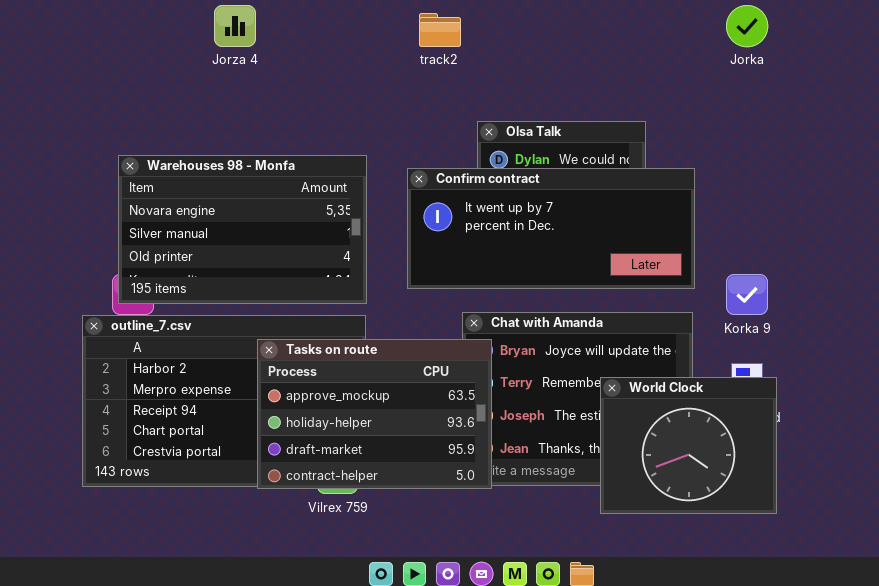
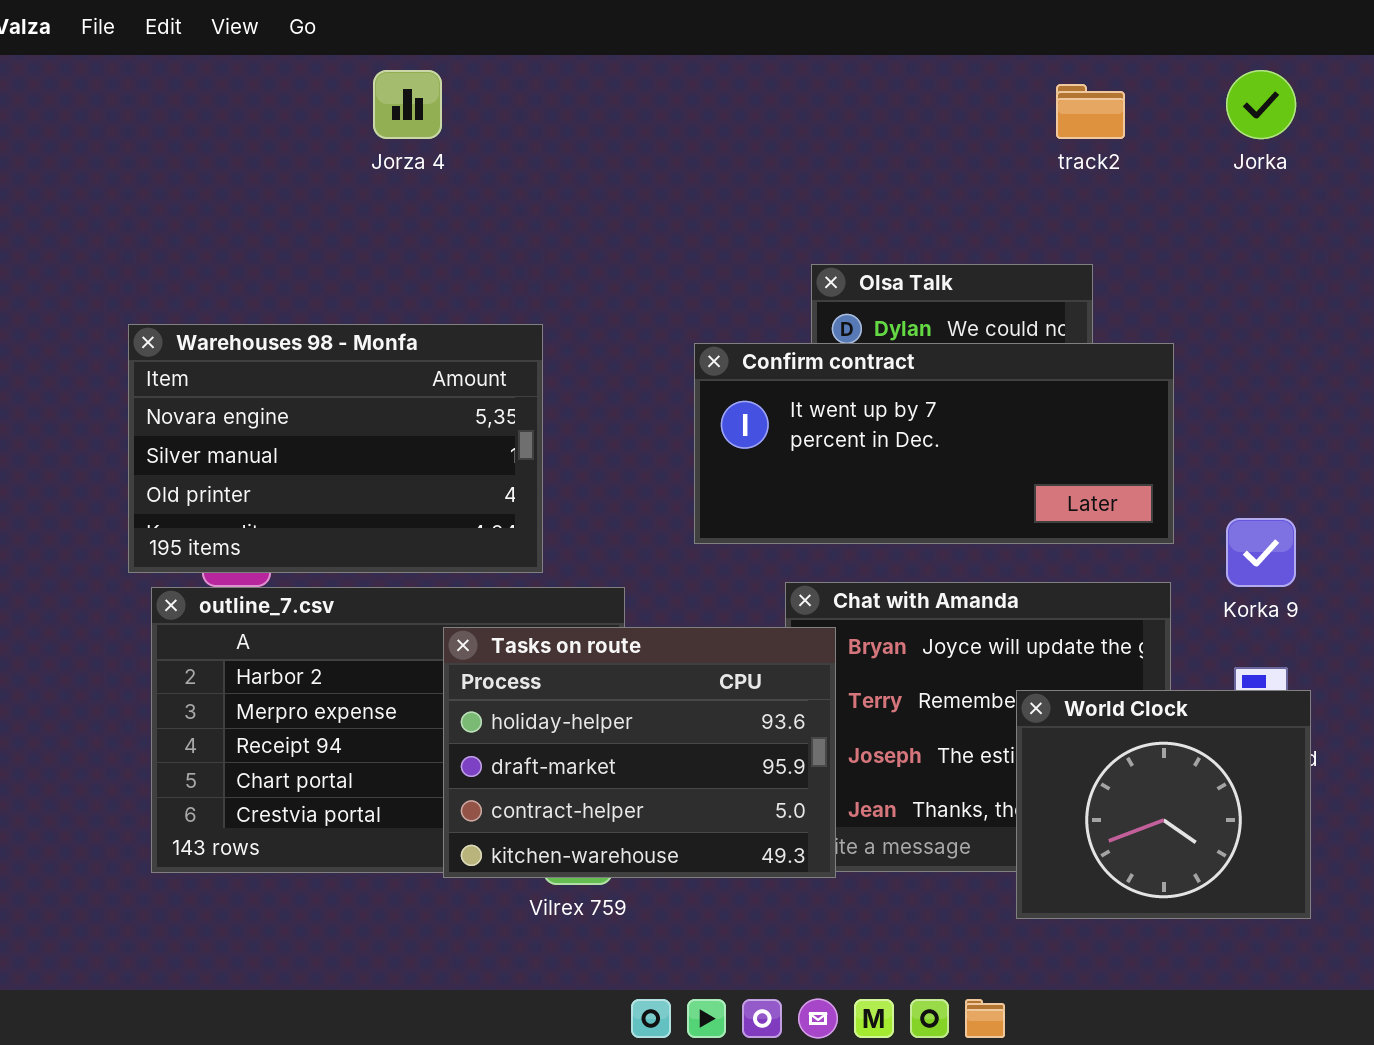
track2: [419,13,461,47] -> [1056,84,1125,139], moved
Warehouses 98 - Monfa: [118,155,367,304] -> [128,324,543,573], moved
Tasks on route: [257,339,492,489] -> [443,627,836,878], scrolled down 1 row

